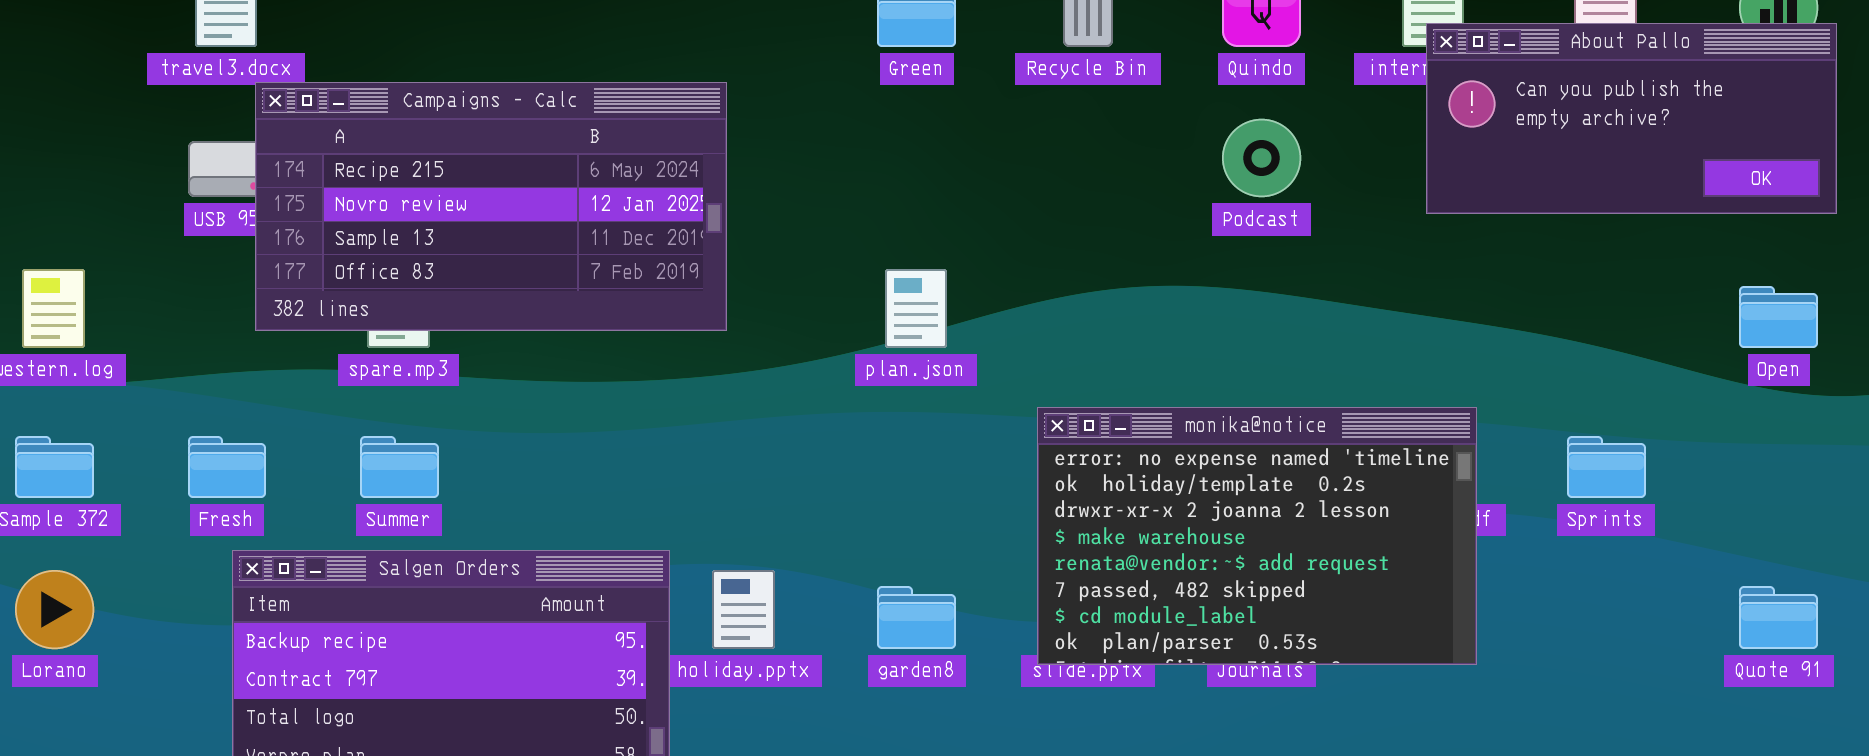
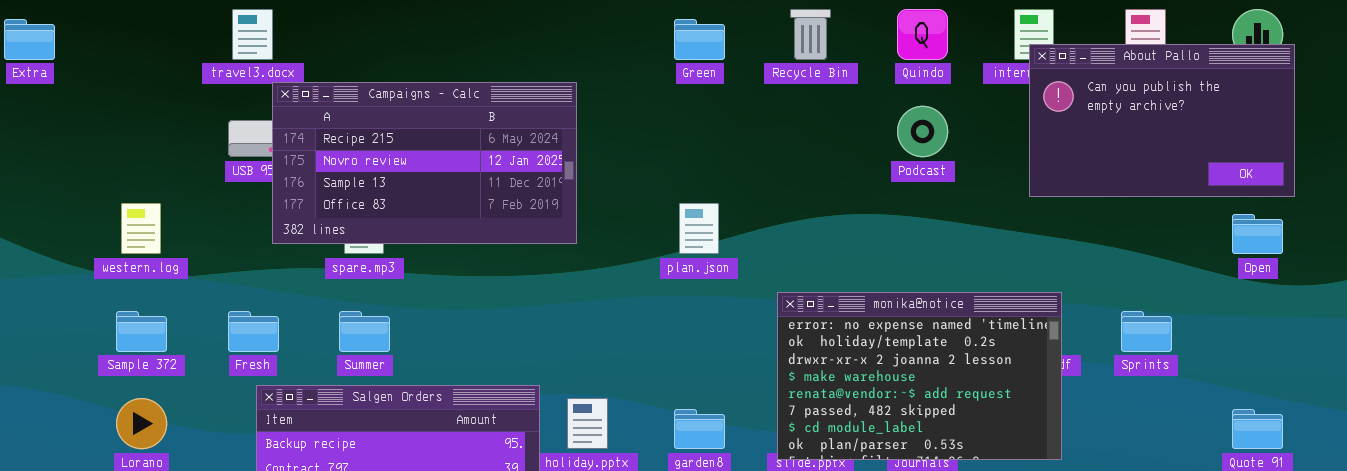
About Pallo: [1426,23,1837,214] -> [1029,44,1295,197], resized

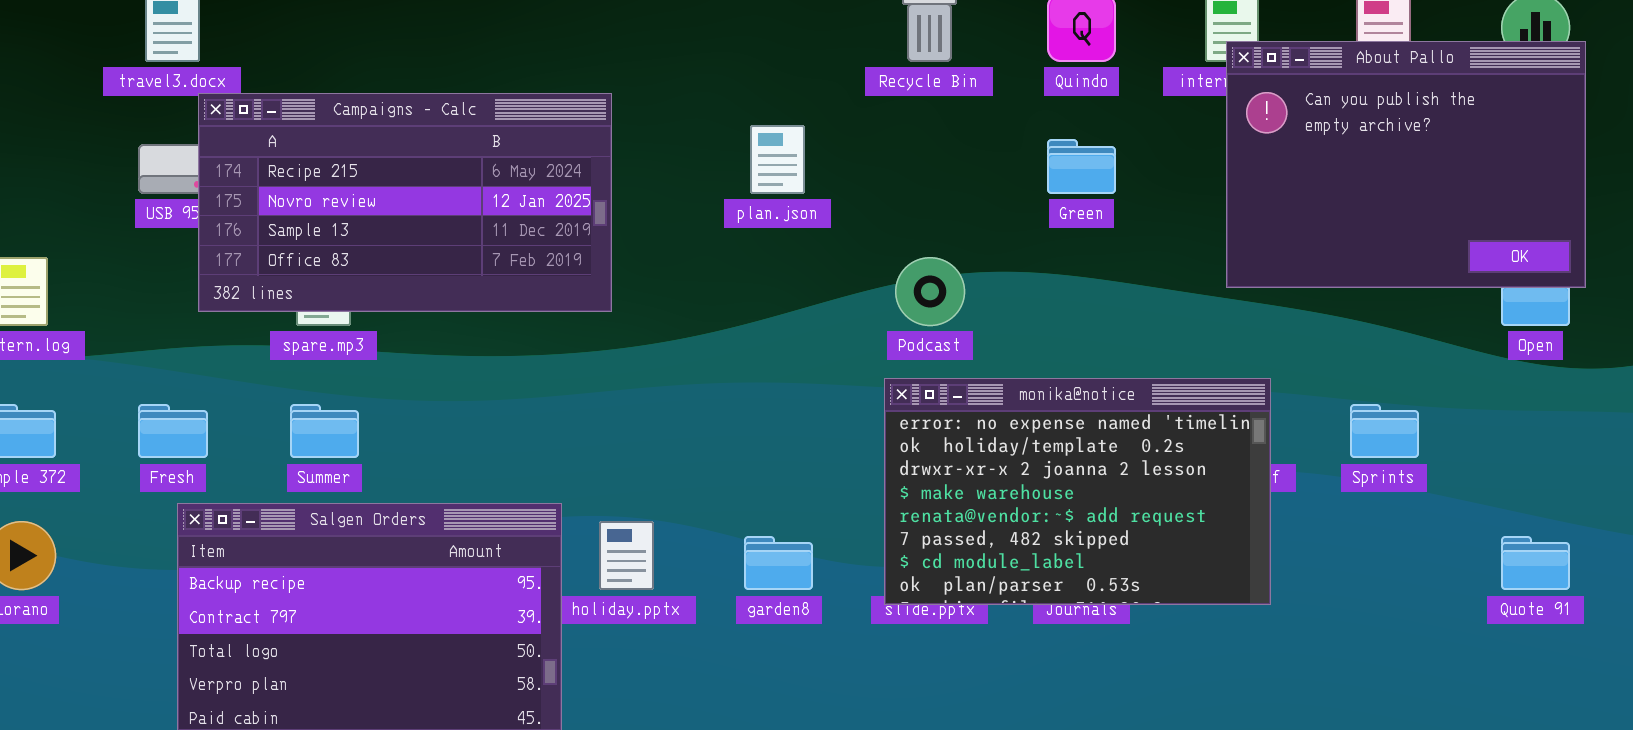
Green: [674,19,725,60] -> [1047,139,1116,194], moved
About Pallo: [1029,44,1295,197] -> [1226,41,1586,288], resized
Podcast: [897,106,948,157] -> [895,257,965,326], moved
plan.json: [679,203,719,254] -> [750,125,805,194], moved

